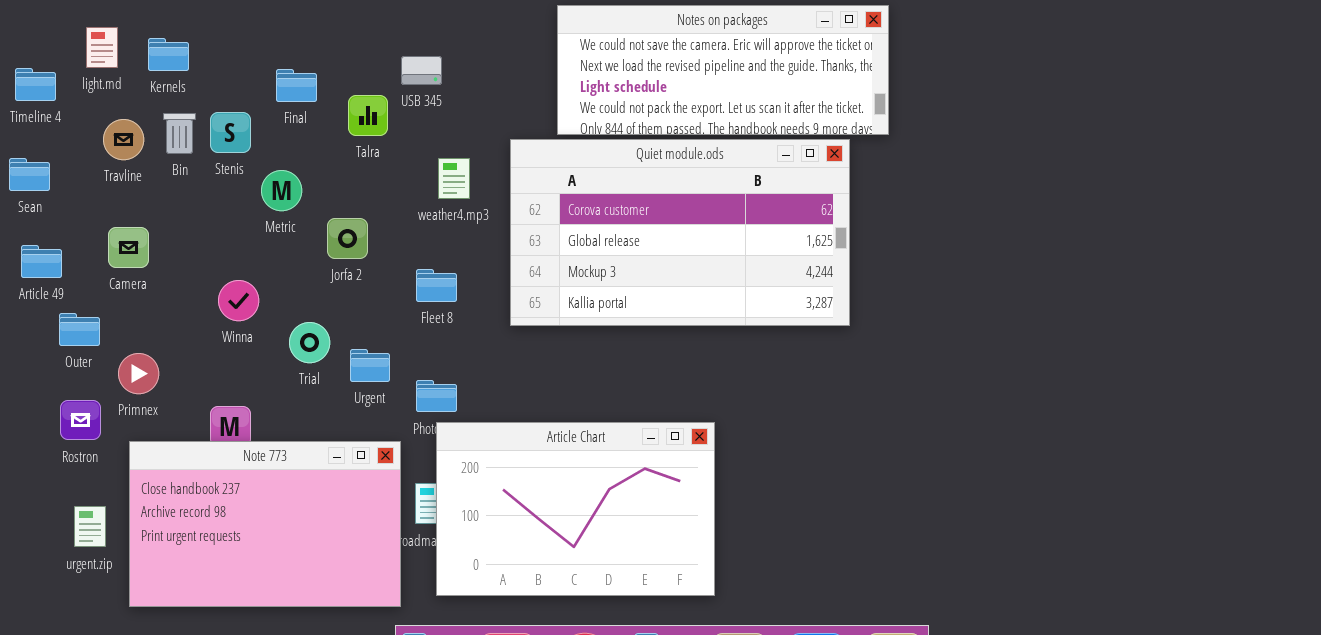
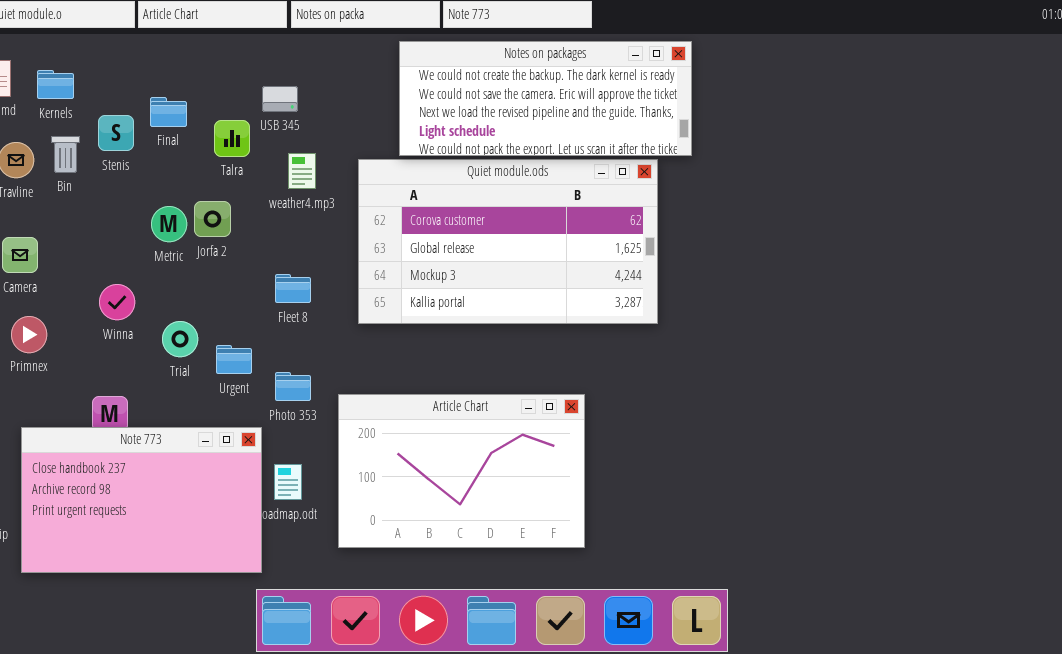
Notes on packages: [557,5,889,135] -> [399,41,692,156], scrolled up 1 row
Stenis: [210,112,251,153] -> [98,115,134,151], moved
weather4.mp3: [438,158,470,199] -> [288,153,316,189], moved
Metric: [261,170,302,211] -> [151,206,187,242], moved
Jorfa 2: [327,218,368,259] -> [194,201,231,237], moved
Primnex: [118,353,159,394] -> [11,316,47,353], moved
Article Chart: [436,422,715,596] -> [338,394,585,548], moved

